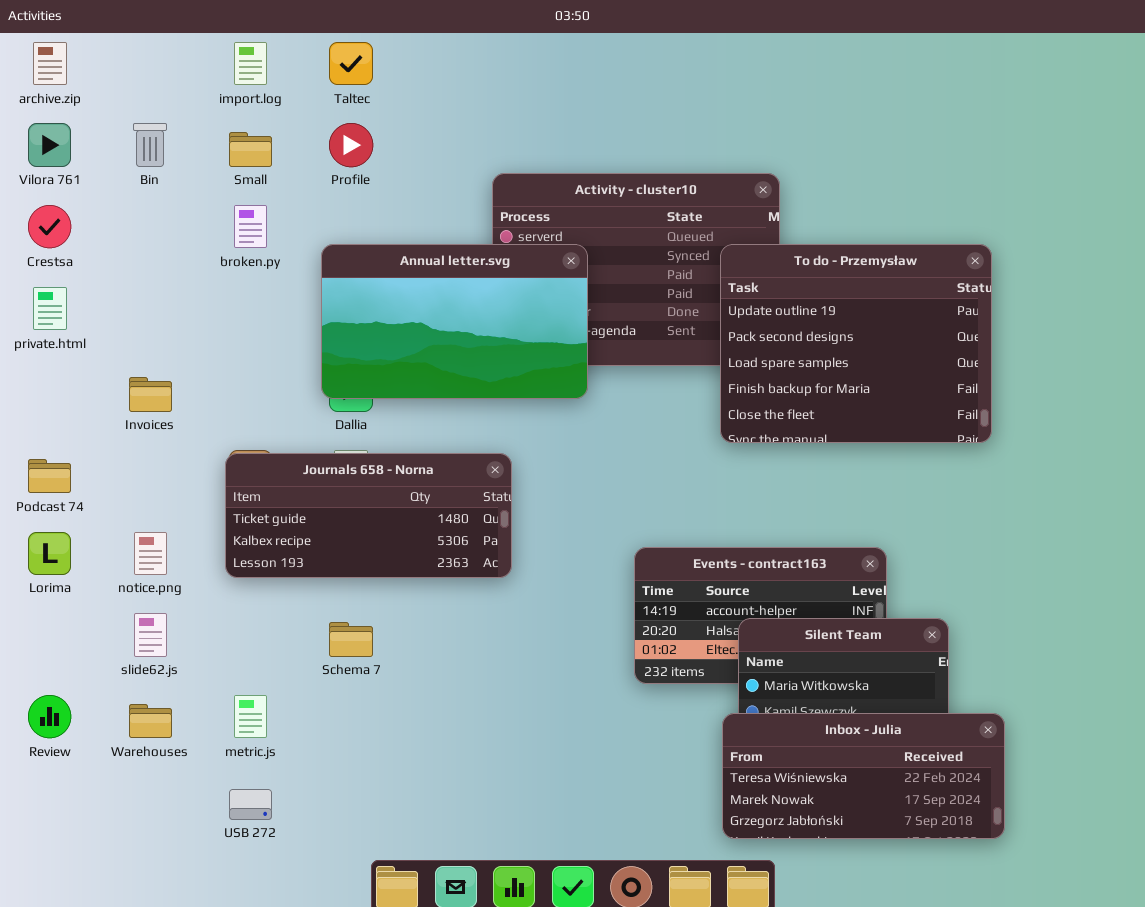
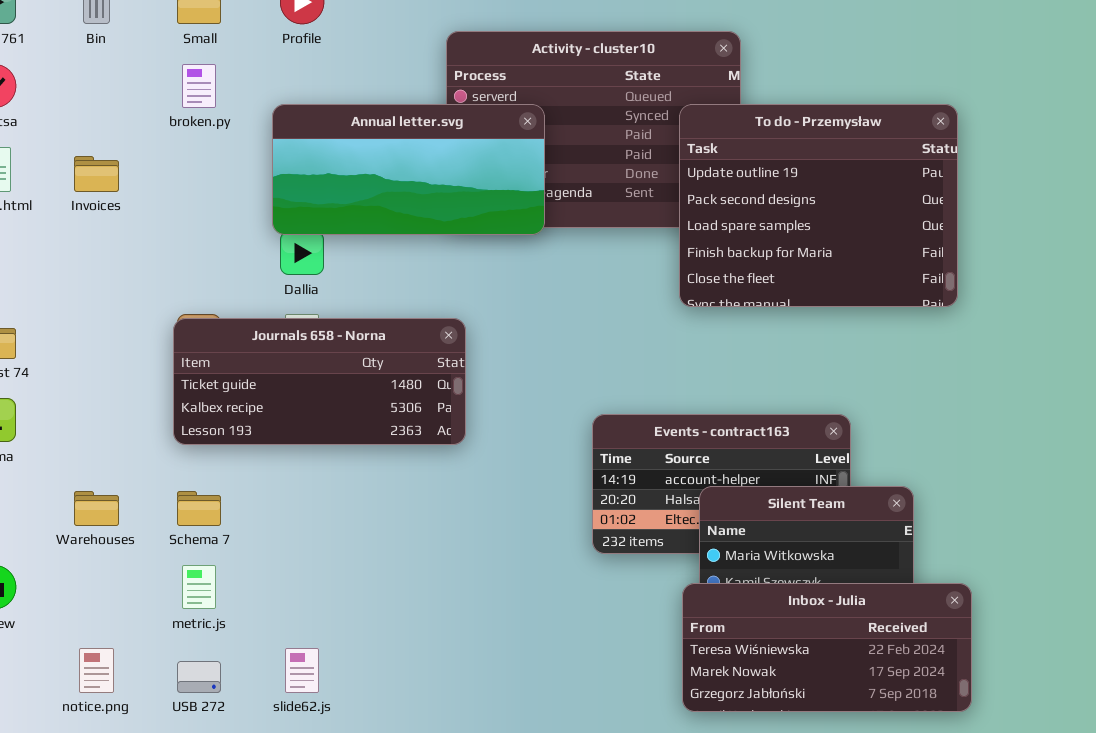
Annual letter.svg: [321,244,588,399] -> [272,104,545,235], resized
Invoices: [129,377,172,412] -> [74,156,119,192], moved
notice.png: [134,532,167,575] -> [79,648,114,693], moved
slide62.js: [134,613,167,657] -> [285,648,319,693], moved
Schema 7: [329,622,373,657] -> [177,491,221,526], moved
Warehouses: [129,704,172,738] -> [74,491,119,526], moved

